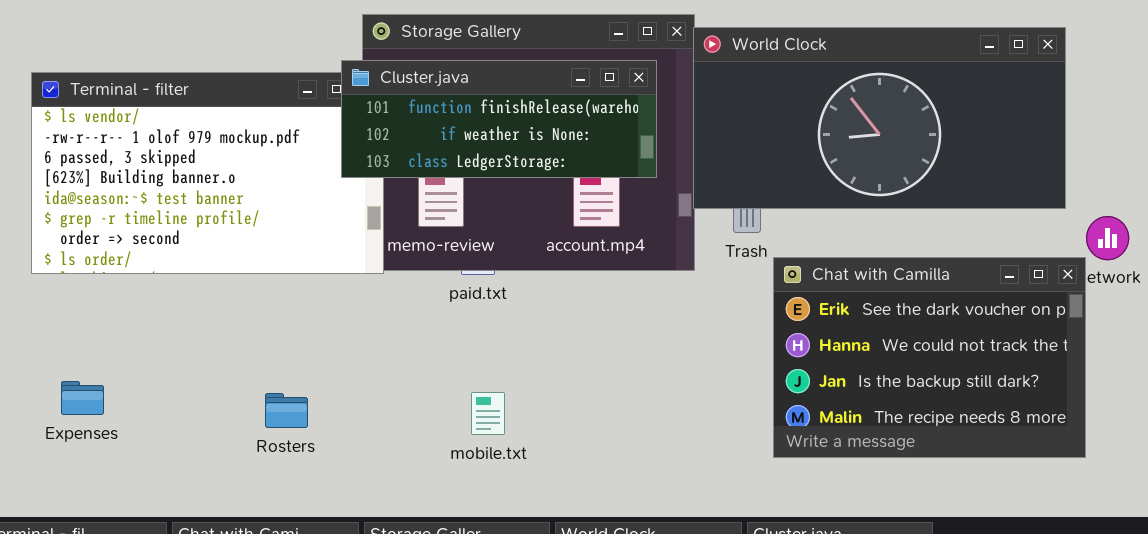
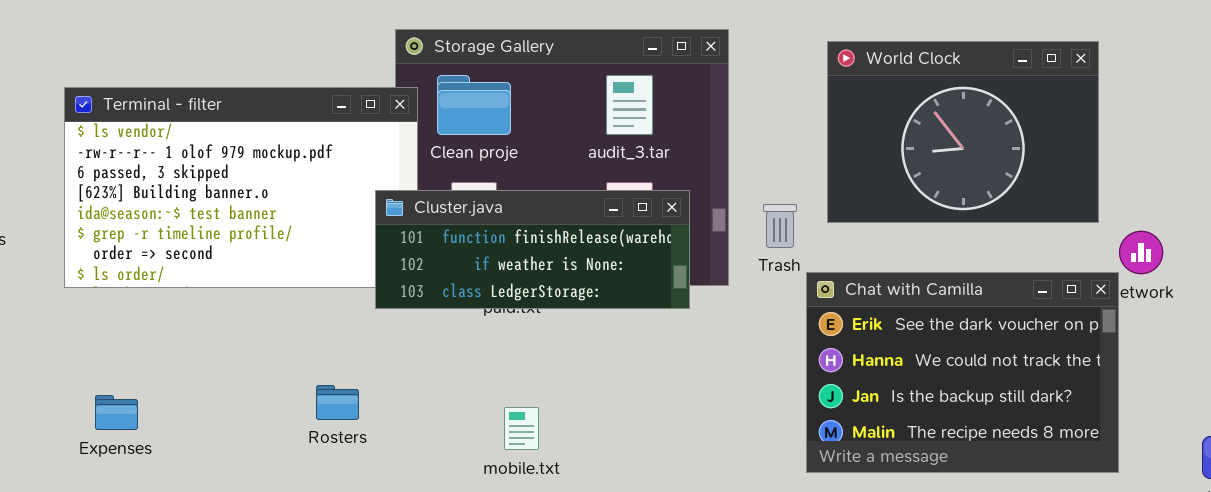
World Clock: [693,27,1066,209] -> [827,41,1099,223], resized
Cluster.java: [341,60,657,178] -> [375,190,690,309], moved
Rosters: [265,393,308,428] -> [316,385,359,420], moved

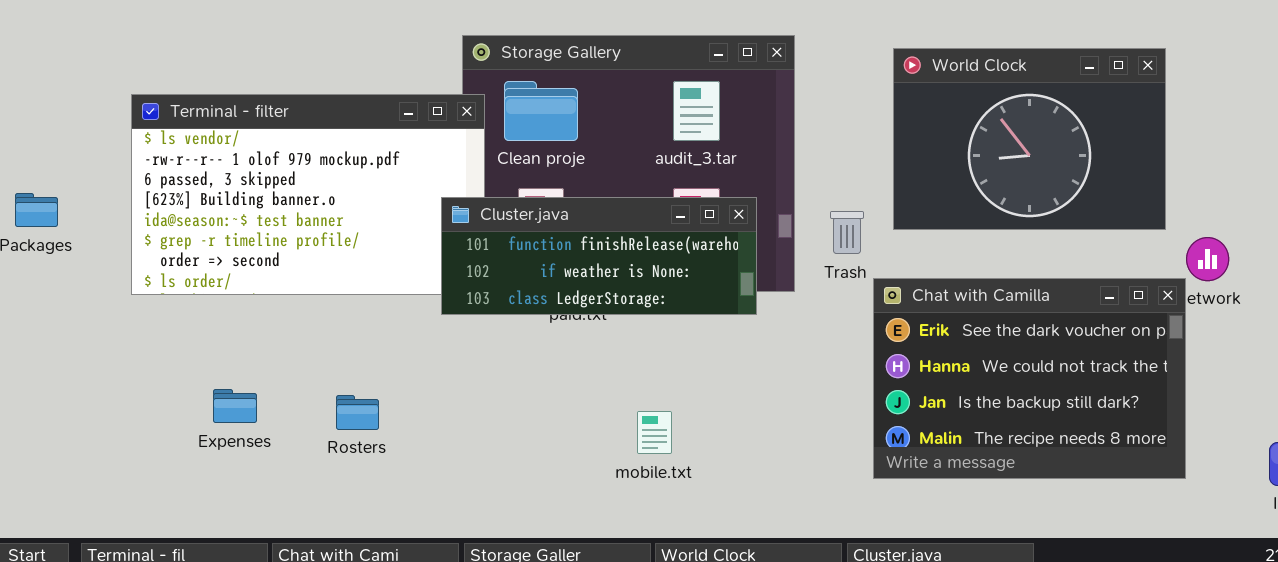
Rosters: [316,385,359,420] -> [336,395,379,430], moved
Expenses: [95,395,138,430] -> [213,389,257,423], moved
mobile.txt: [504,407,539,450] -> [637,411,672,454], moved

